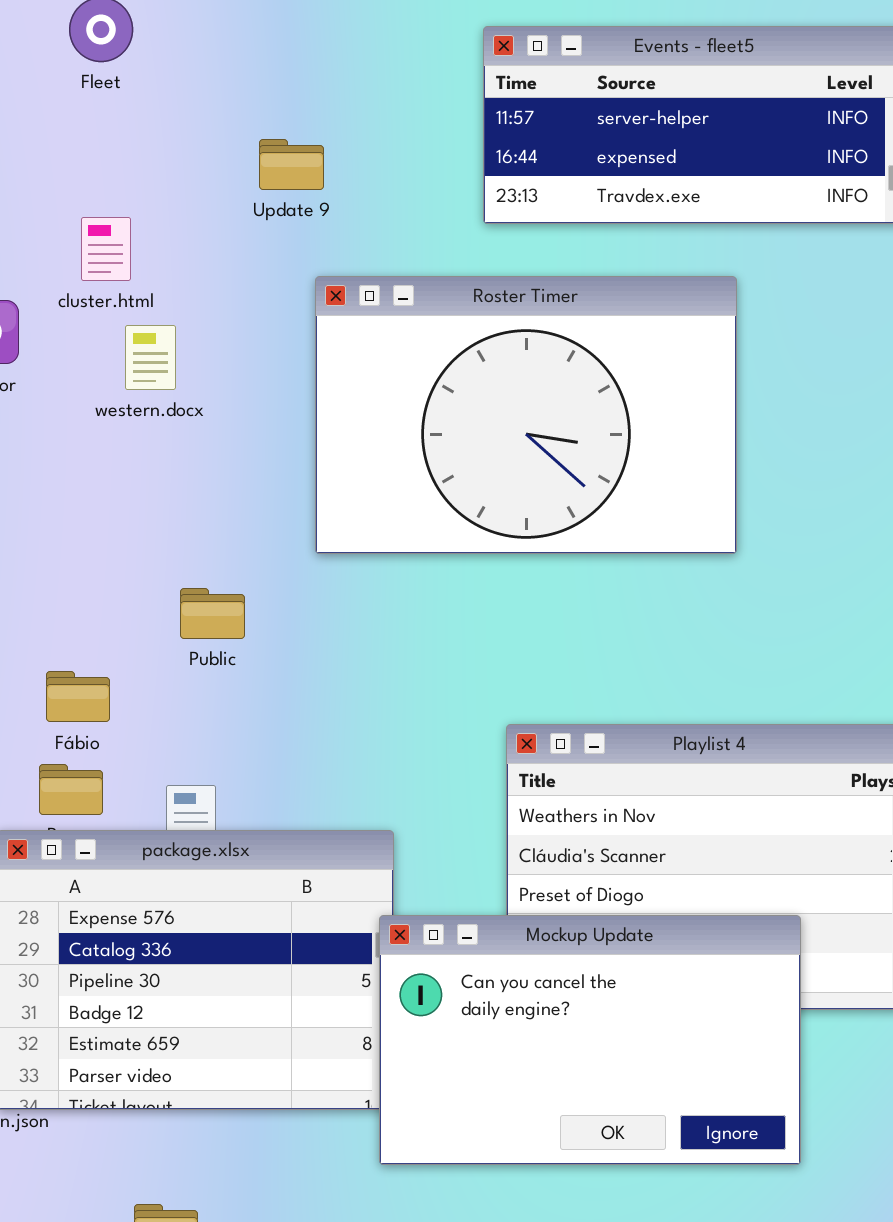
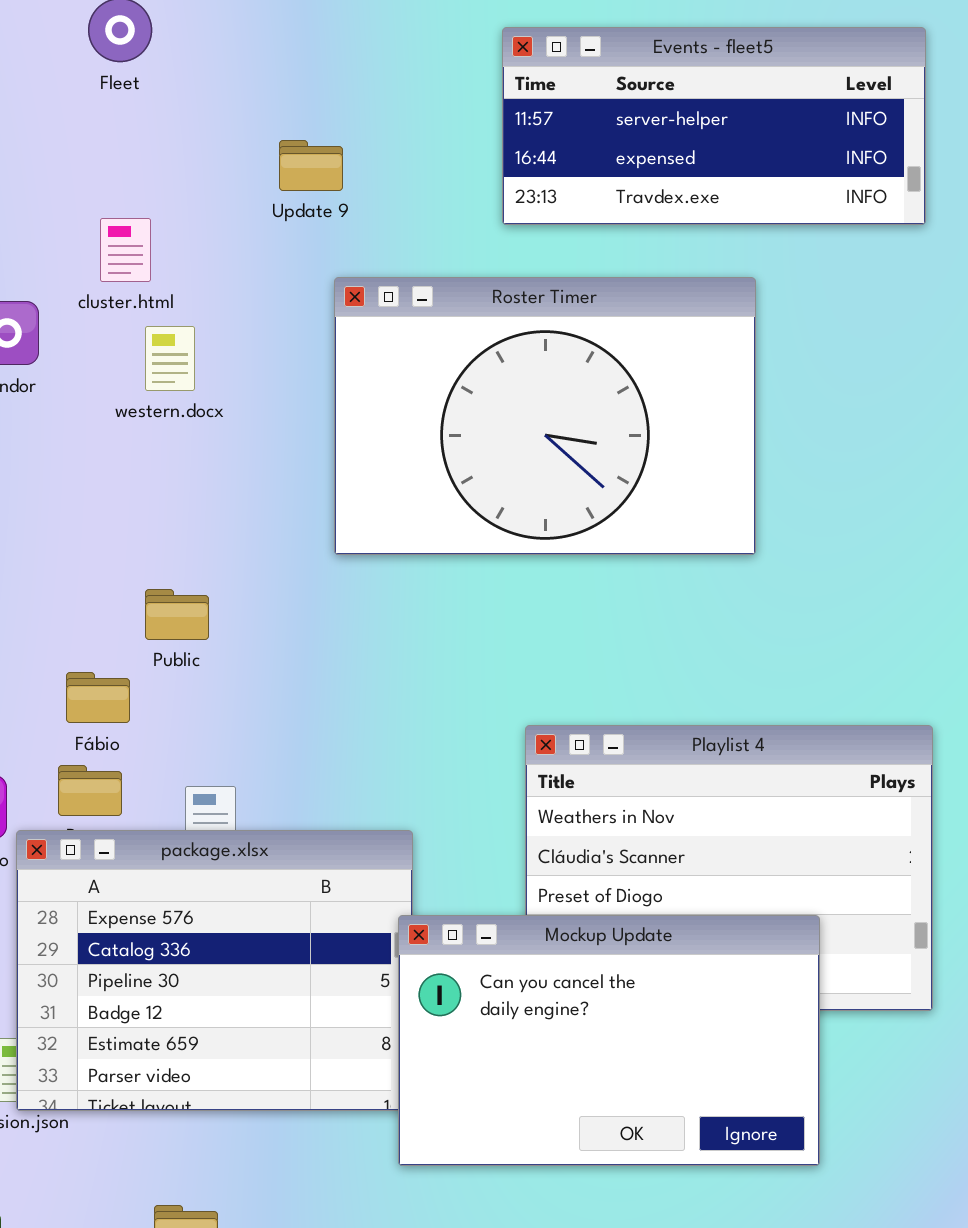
Public: [180,588,245,639] -> [145,589,209,640], moved

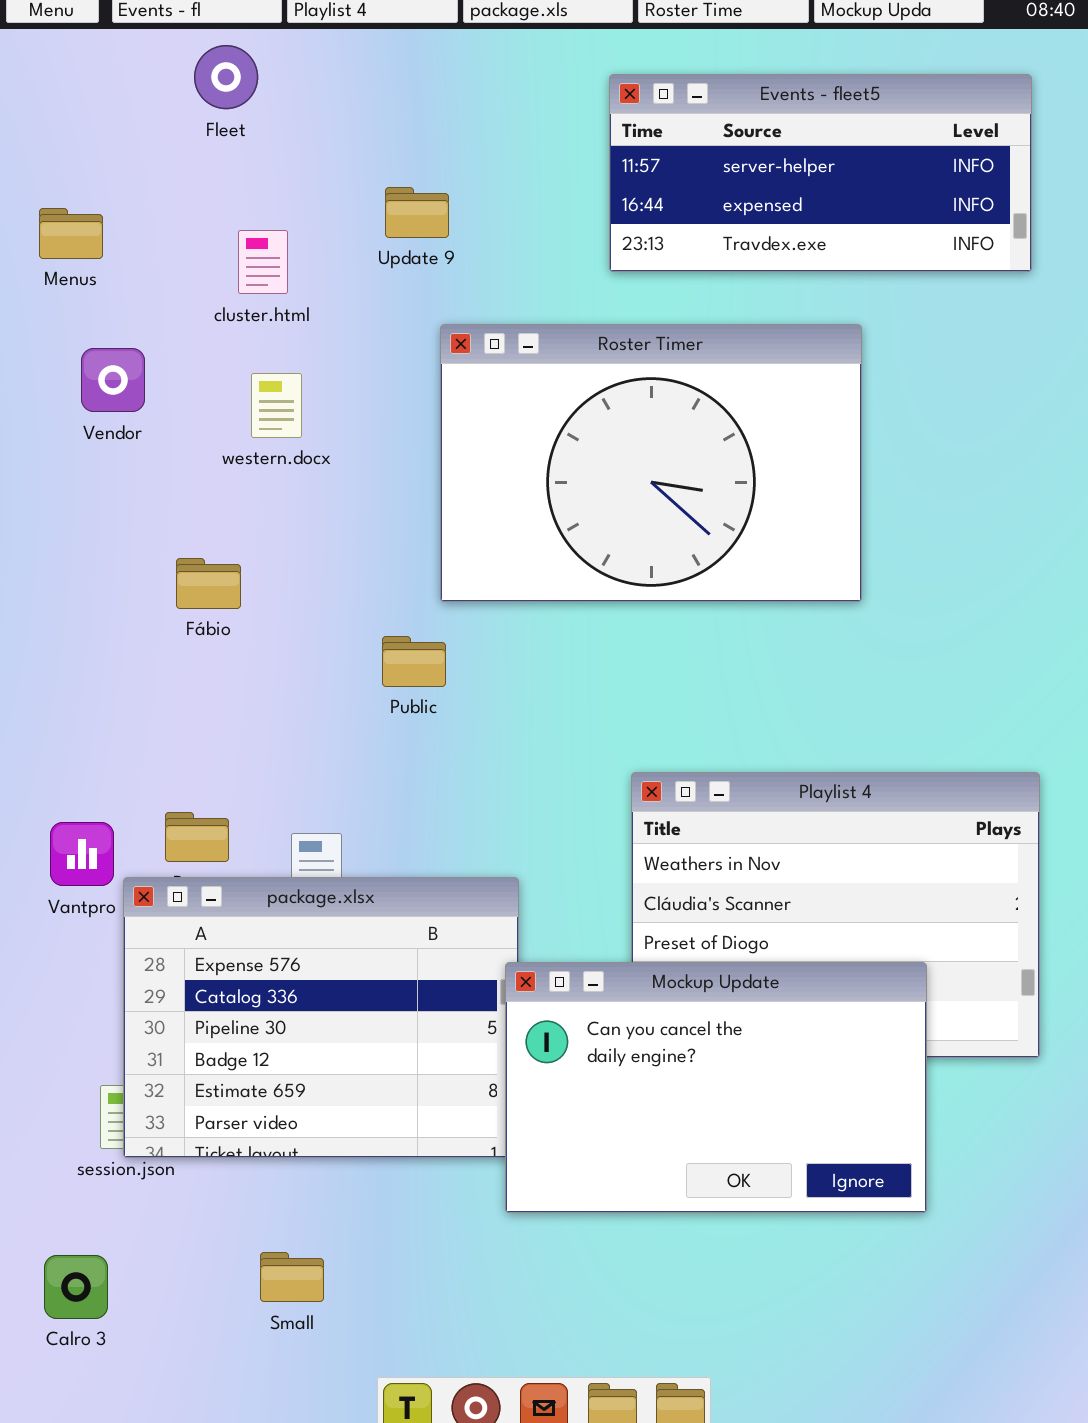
cluster.html: [100,218,151,282] -> [238,230,288,294], moved
Public: [145,589,209,640] -> [382,636,446,687], moved
Fábio: [66,672,130,723] -> [176,558,241,609], moved

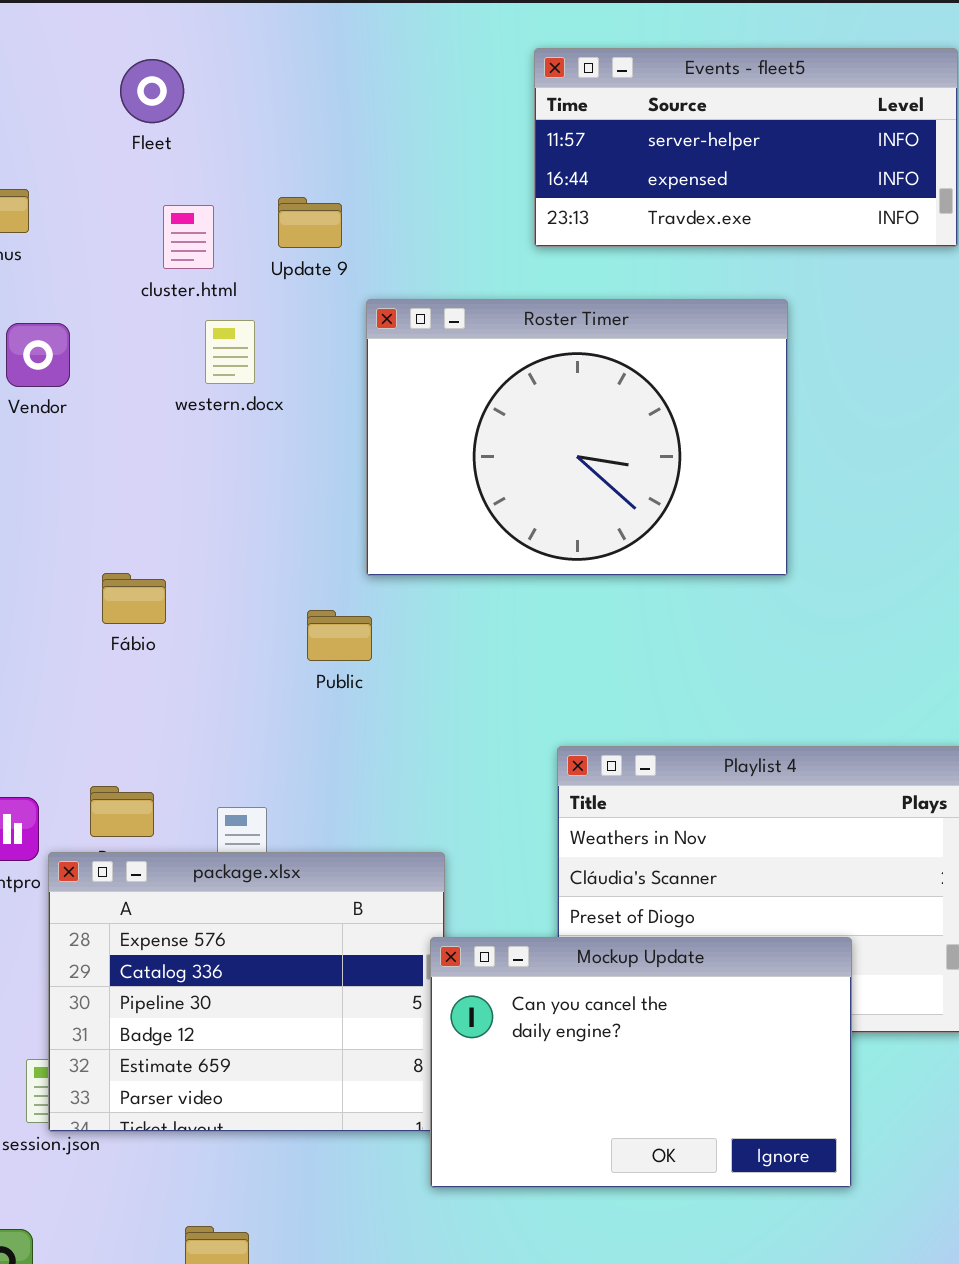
Fleet: [194,45,258,109] -> [120,59,184,123], moved
Update 9: [385,187,449,238] -> [278,197,342,248], moved
western.docx: [251,373,302,438] -> [205,320,255,384], moved
Fábio: [176,558,241,609] -> [102,573,166,624], moved

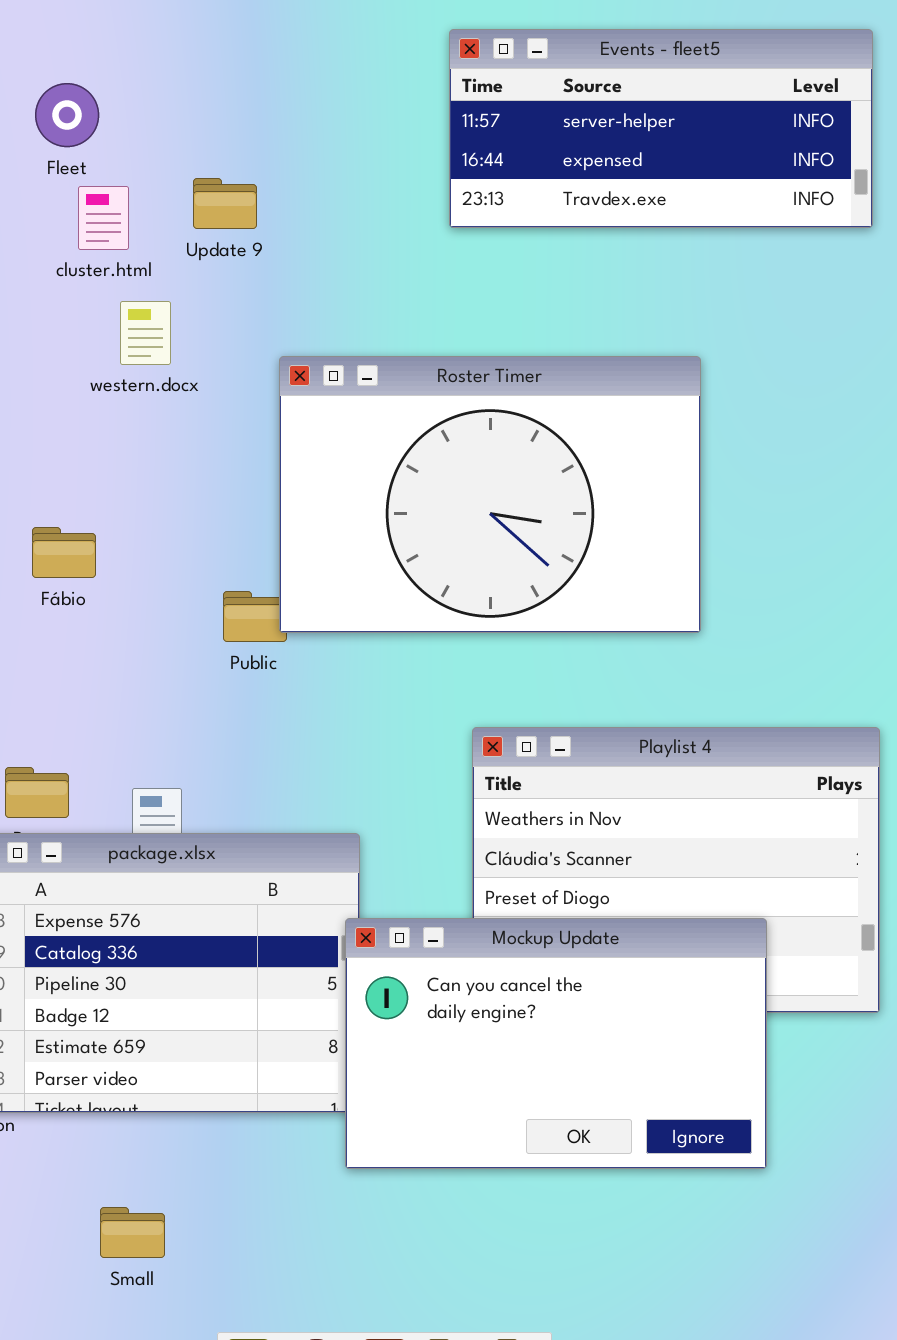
Fleet: [120,59,184,123] -> [35,83,99,147], moved
Roster Timer: [366,299,788,576] -> [279,356,701,633], moved
Fábio: [102,573,166,624] -> [32,527,96,578], moved

